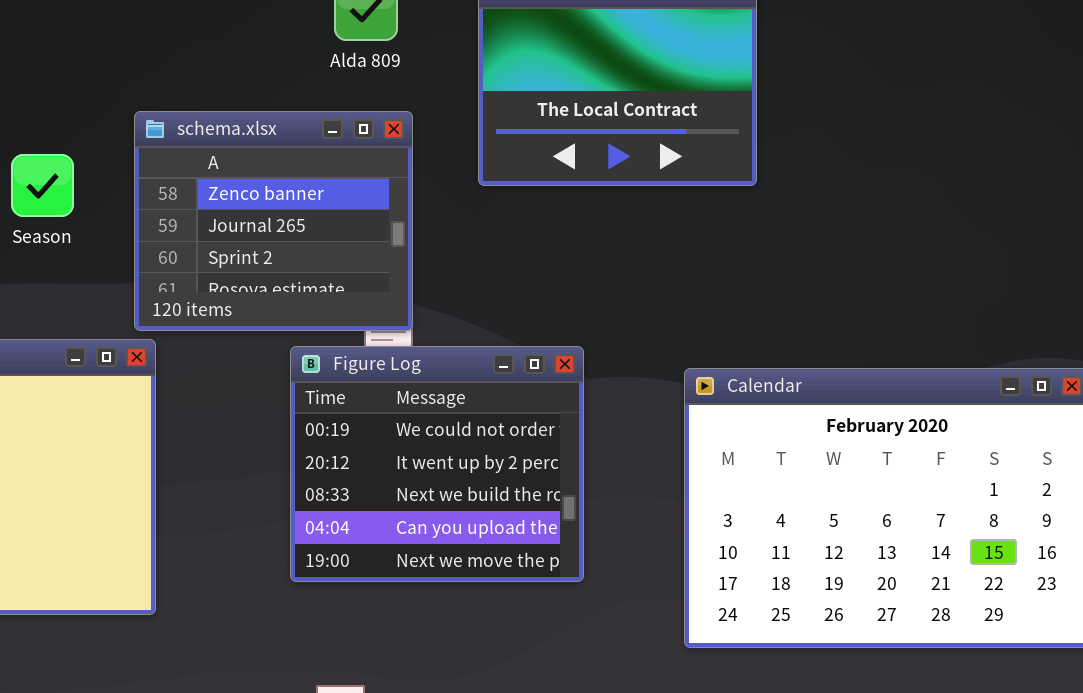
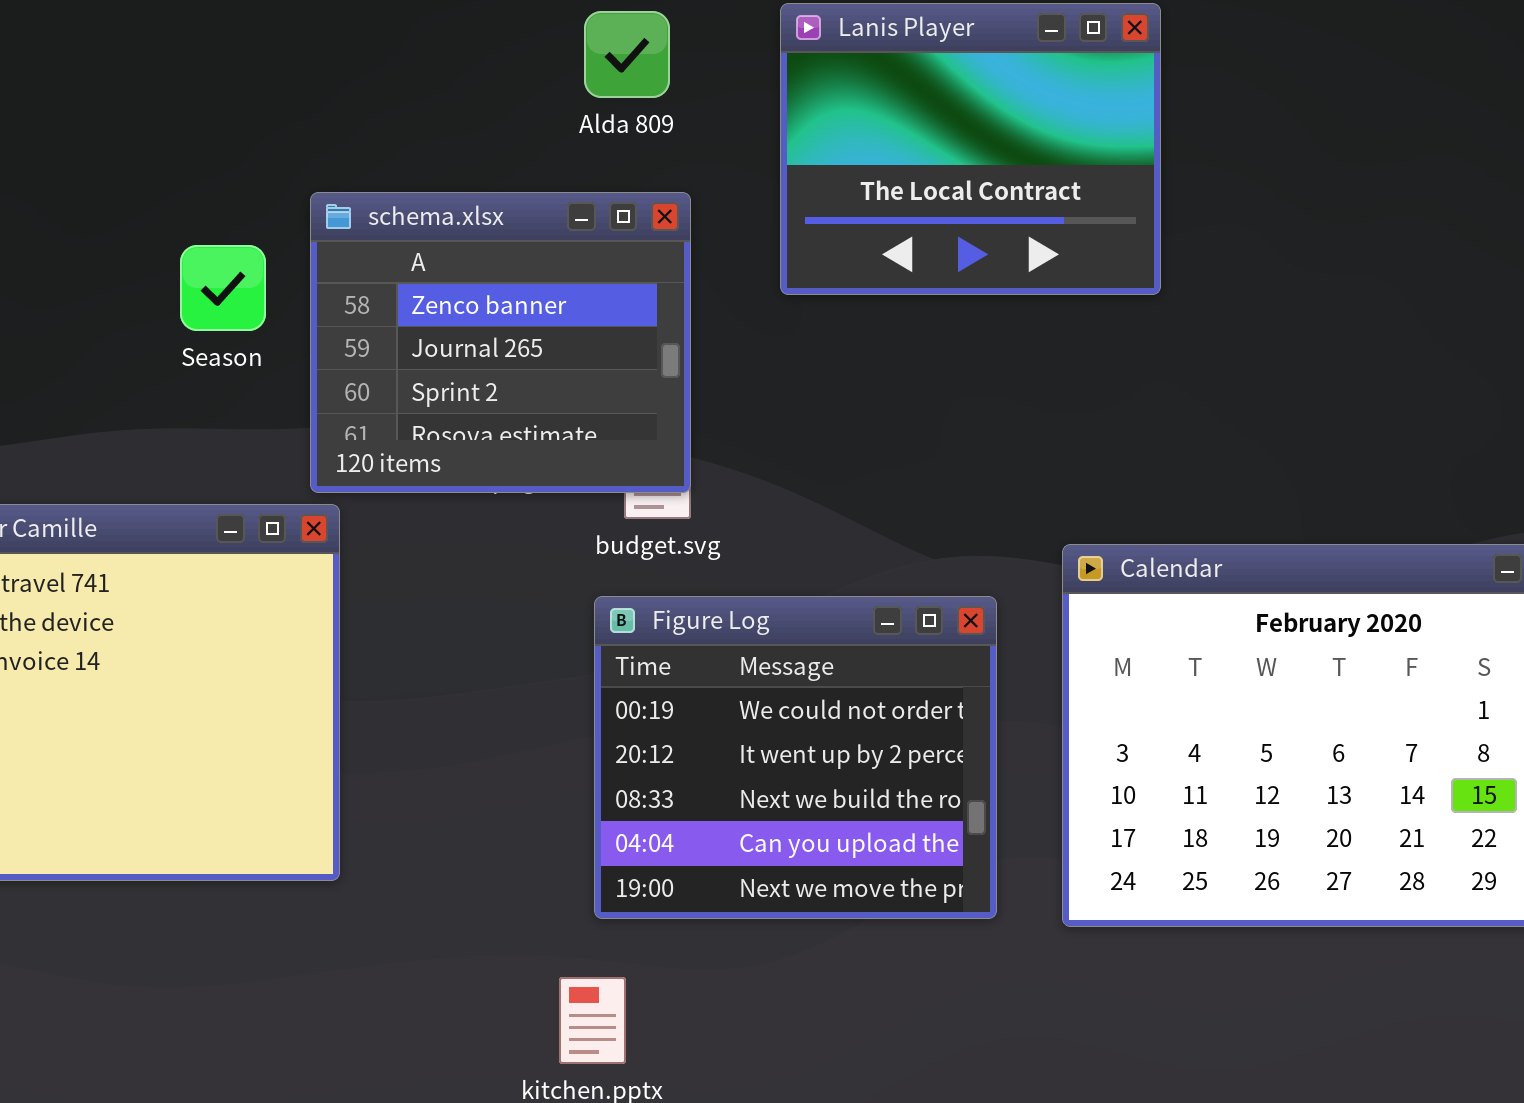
Season: [11,154,74,217] -> [180,245,266,331], moved
Figure Log: [290,346,584,582] -> [594,596,997,919], moved

